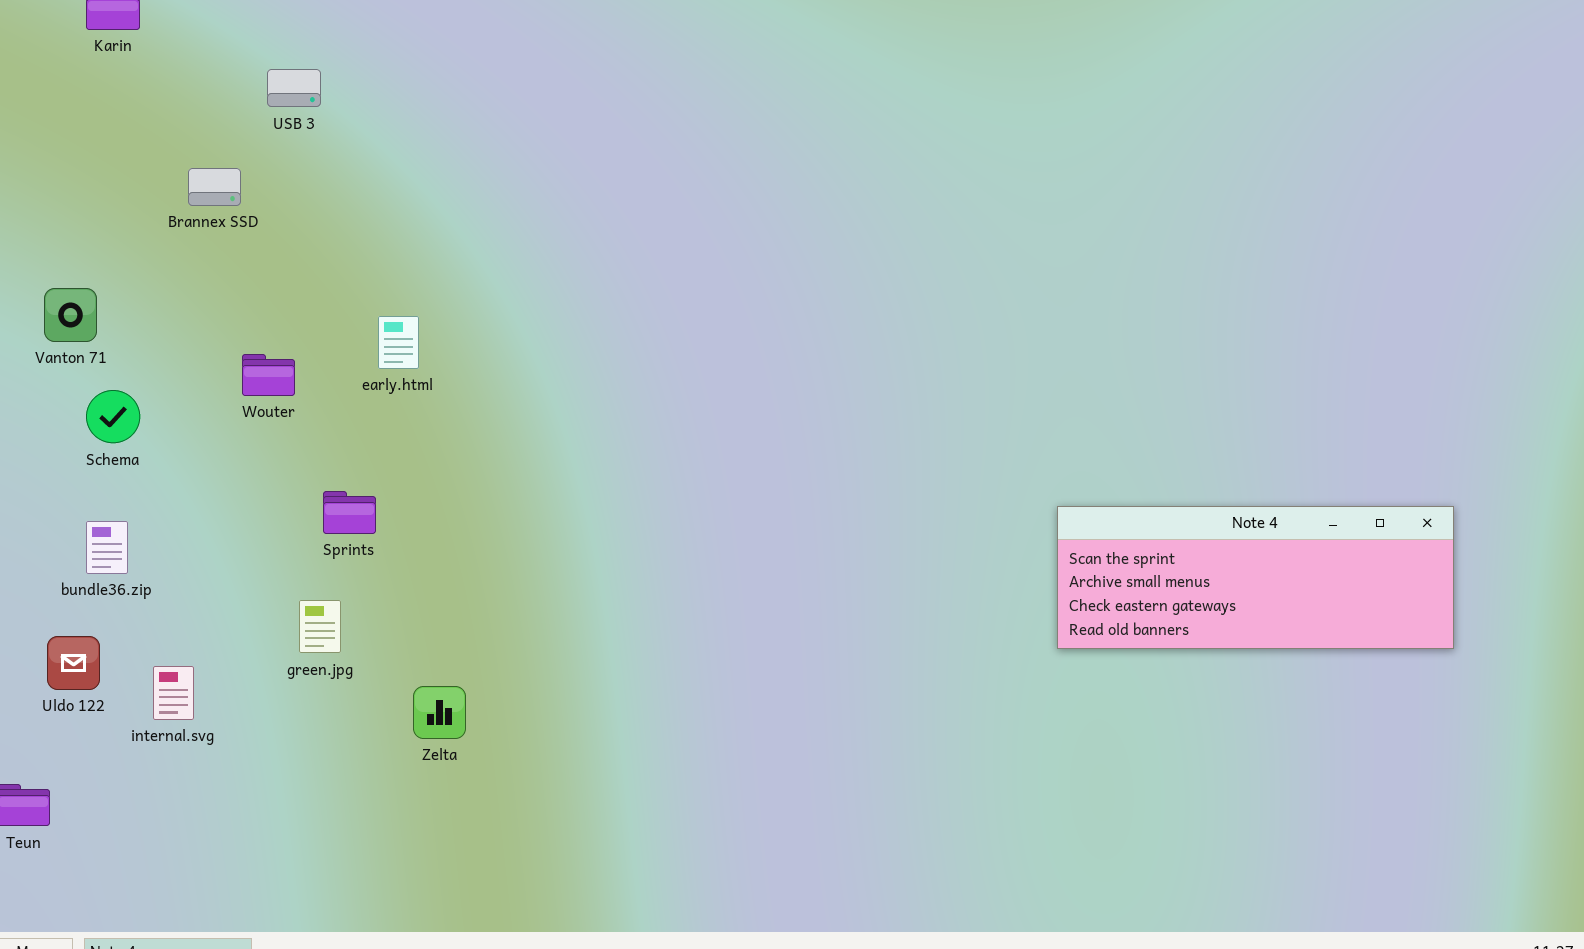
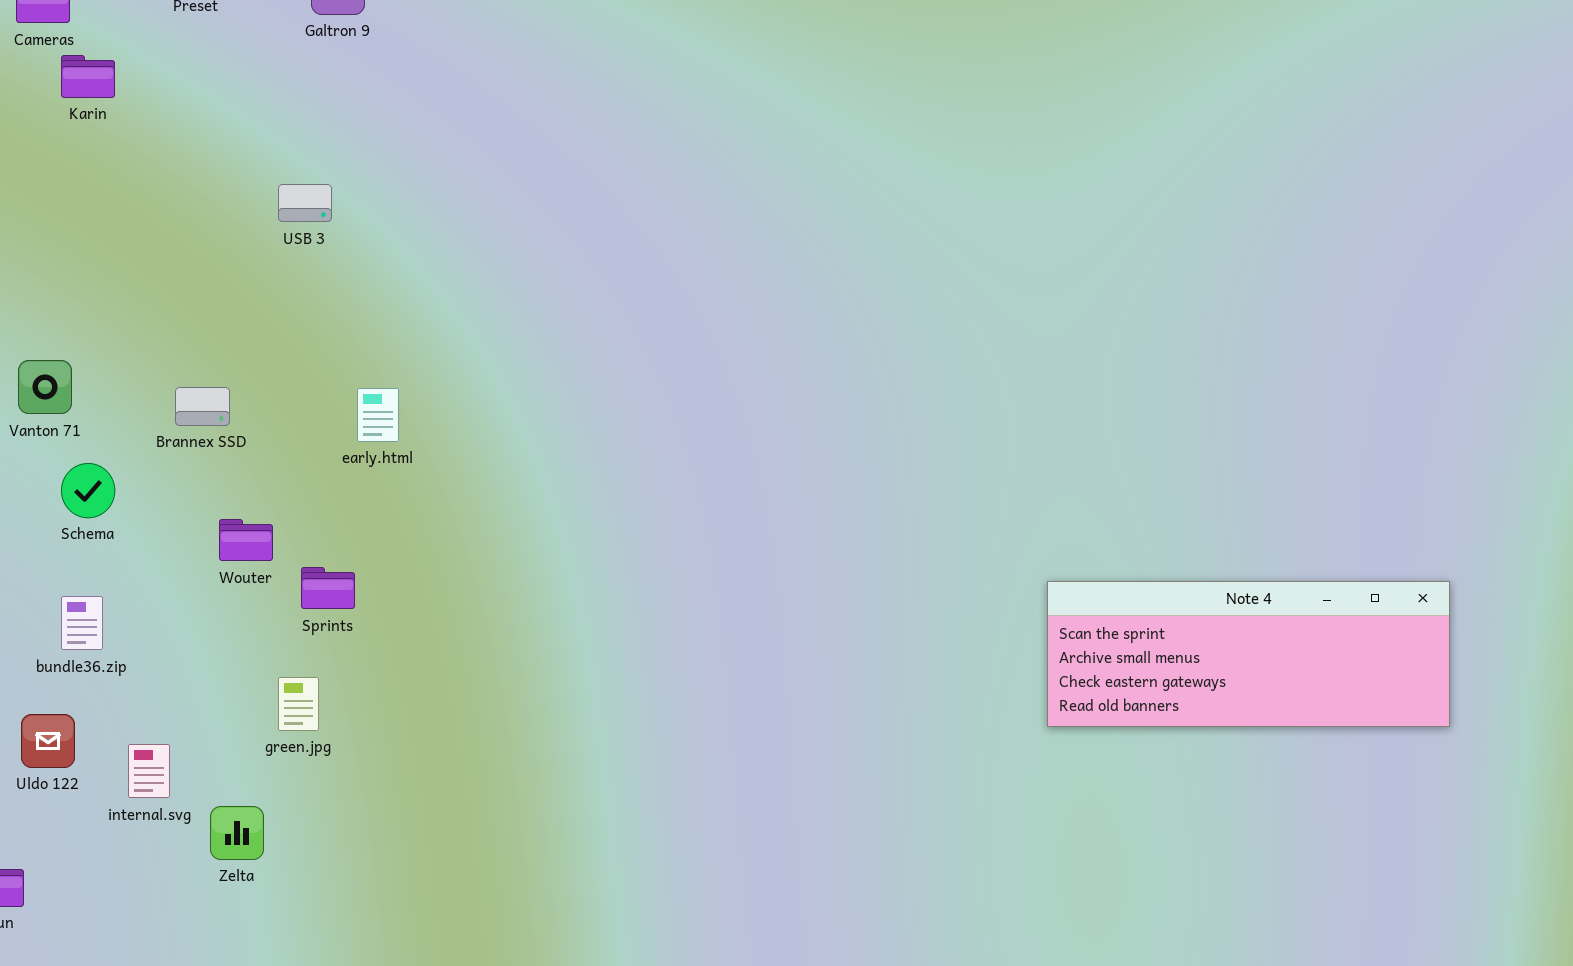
USB 3: [267,69,321,107] -> [278,184,332,222], moved
Brannex SSD: [188,168,241,206] -> [175,387,230,426], moved
Wouter: [242,354,295,396] -> [219,519,273,561], moved
Zelta: [413,686,466,739] -> [210,806,264,860], moved

